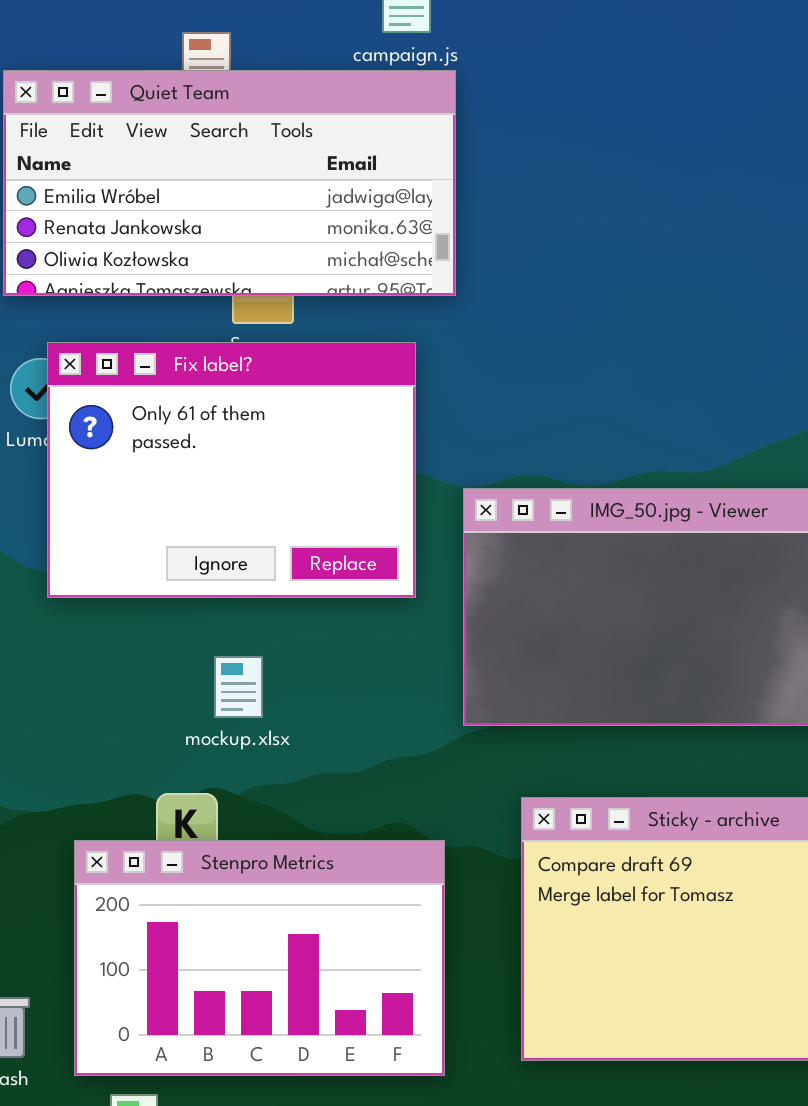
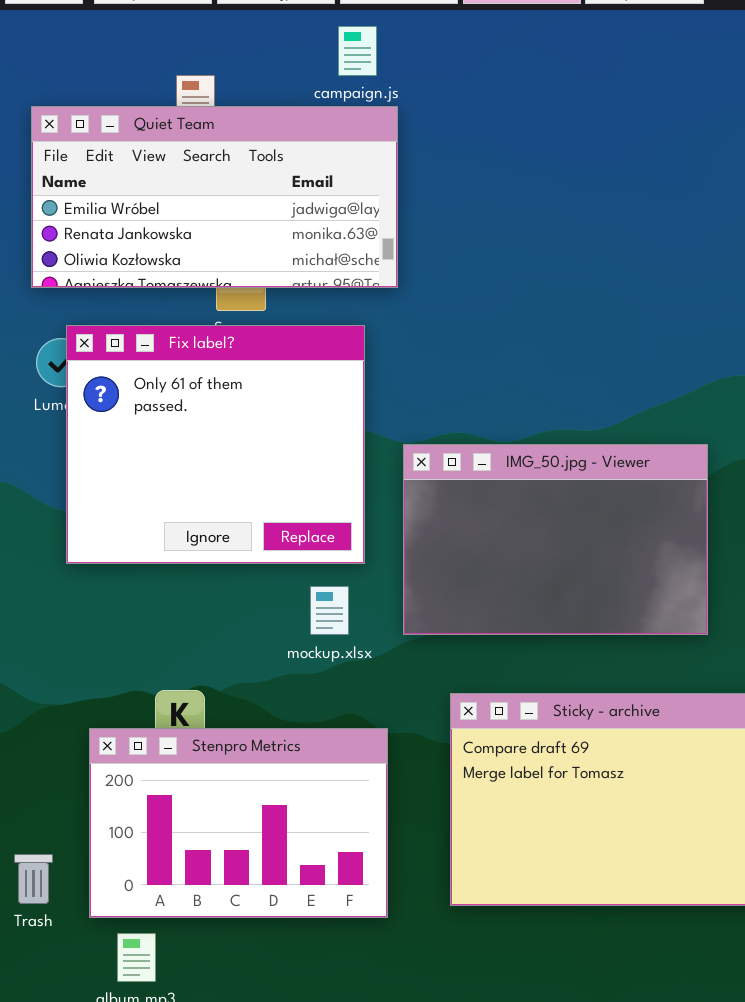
Fix label?: [47,342,416,598] -> [66,325,365,564], resized
mockup.xlsx: [214,656,263,718] -> [310,586,349,635], moved

